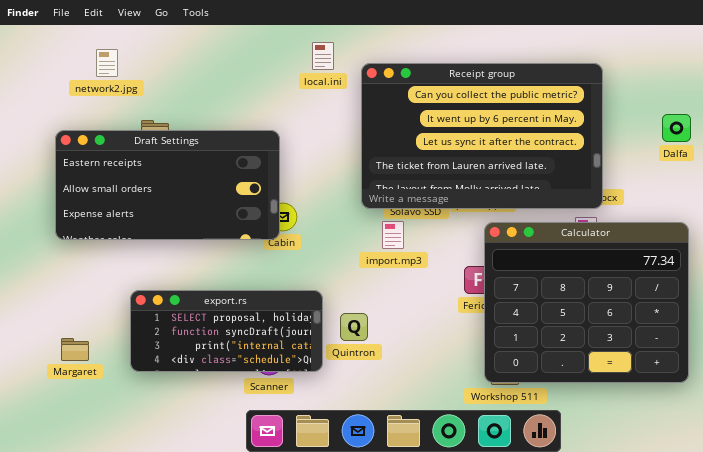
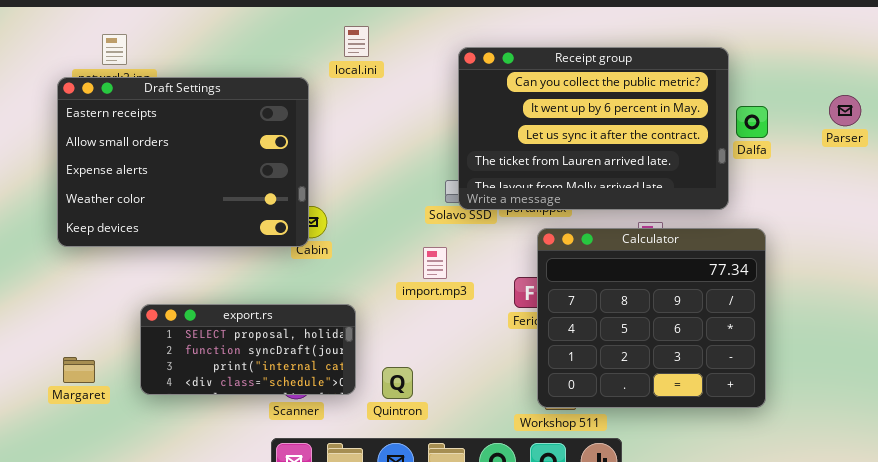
Receipt group: [361,63,603,209] -> [458,47,729,210], moved
Draft Settings: [55,130,280,240] -> [57,77,309,247], resized
import.mp3: [382,221,404,249] -> [423,247,447,279], moved
Quintron: [340,313,368,341] -> [382,367,413,399], moved

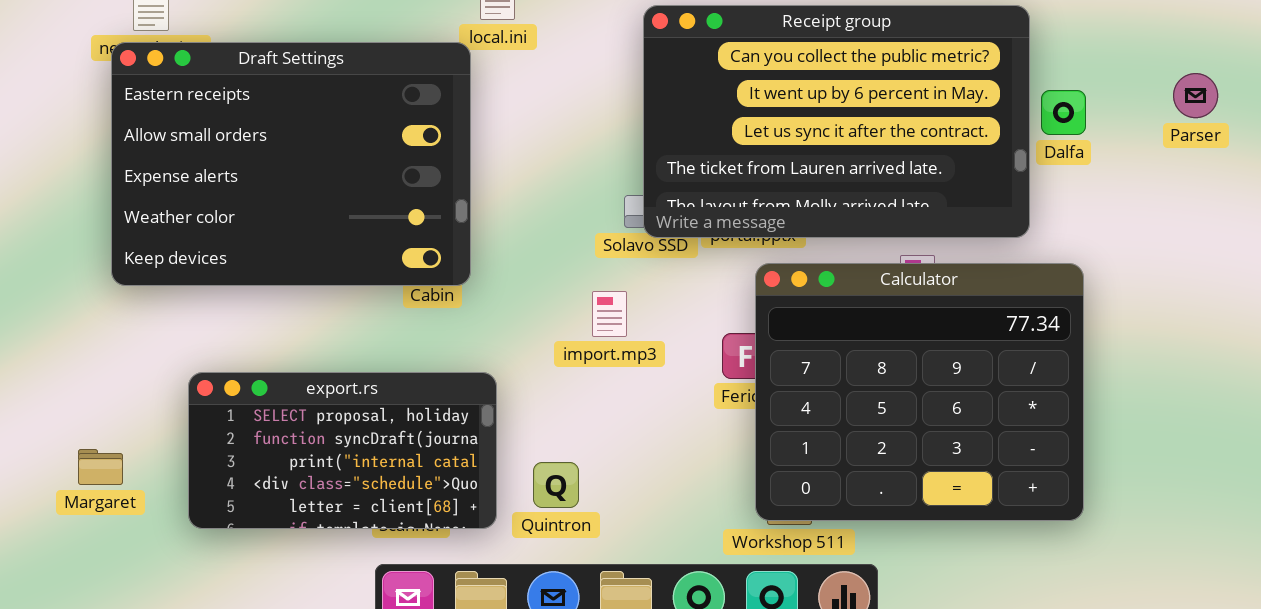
Draft Settings: [57,77,309,247] -> [111,42,471,286], moved
export.rs: [140,304,356,395] -> [188,372,497,529], resized

